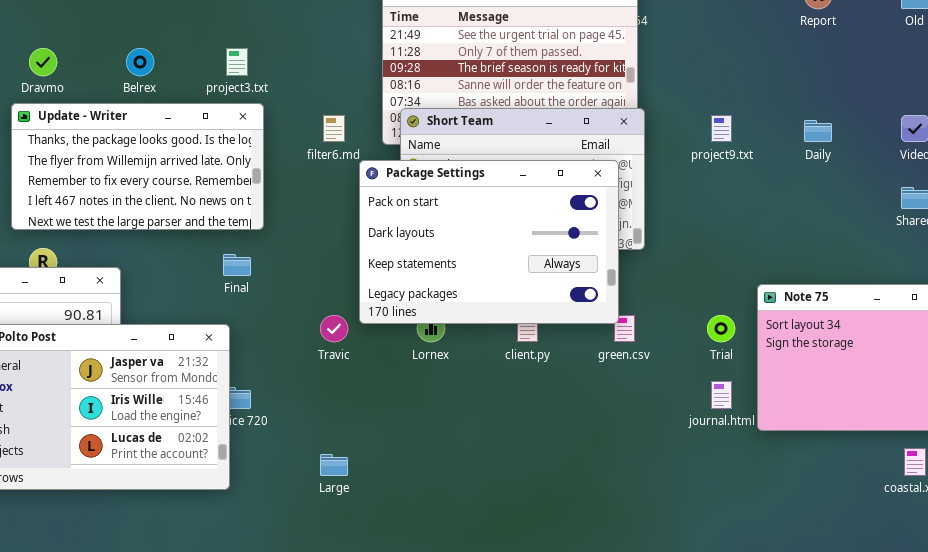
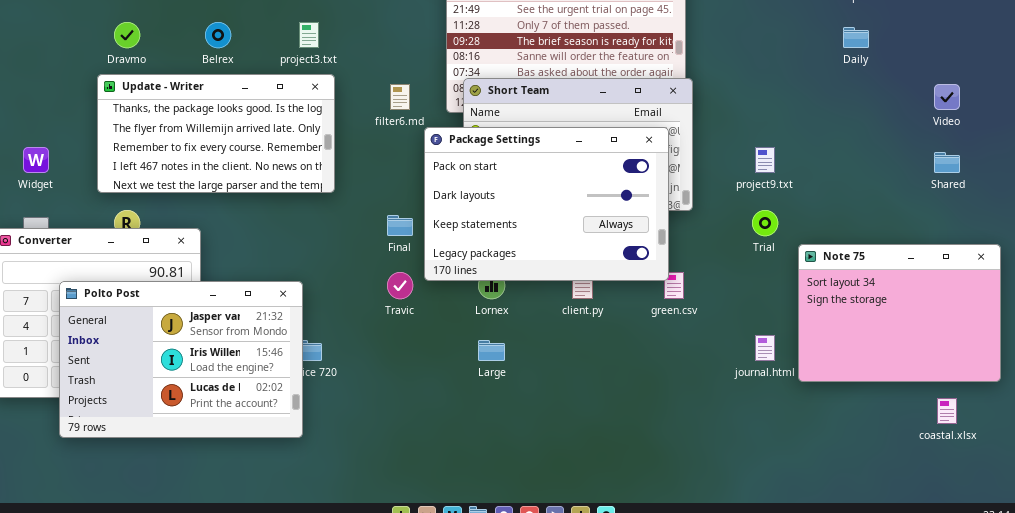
project9.txt: [711,115,732,142] -> [755,147,775,173], moved
Daily: [804,120,832,142] -> [843,27,869,48], moved
Final: [223,254,251,276] -> [387,215,413,236], moved
Trial: [707,315,735,342] -> [752,210,778,236], moved
Large: [320,454,348,476] -> [478,340,505,361], moved

